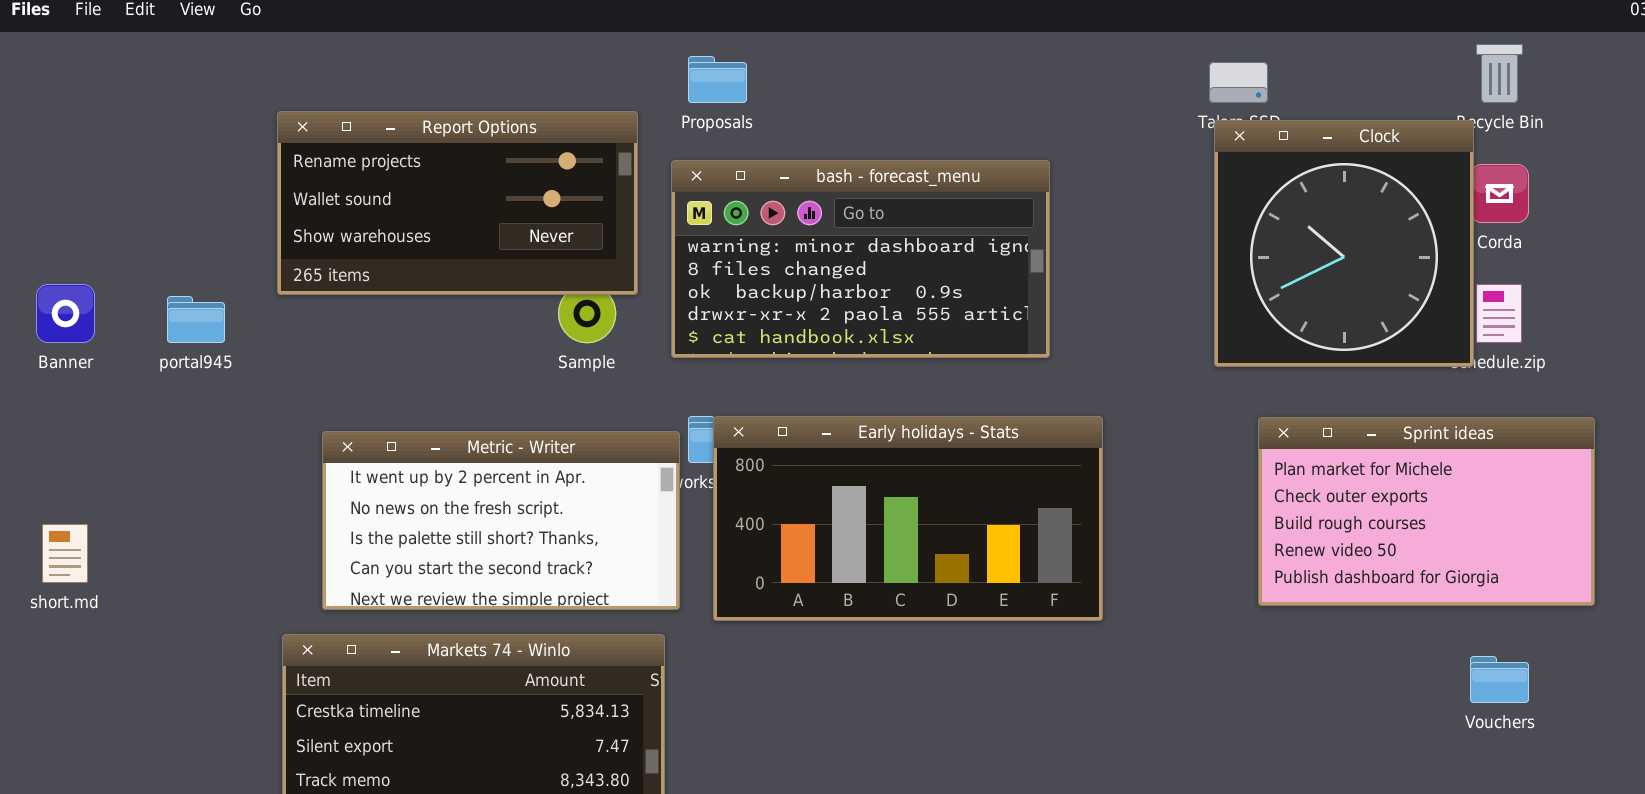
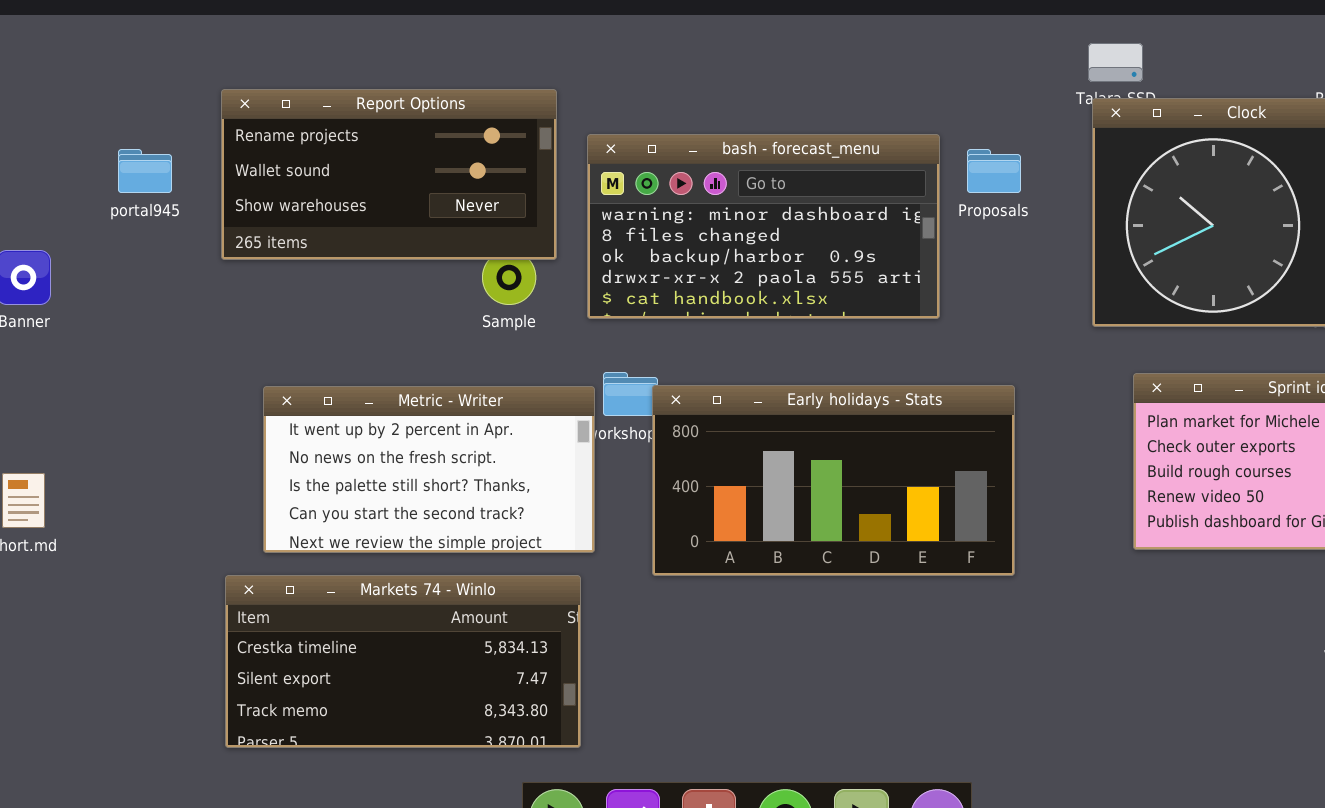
Proposals: [688,56,747,103] -> [967,149,1021,193], moved
portal945: [167,296,225,343] -> [118,149,172,193], moved
Early holidays - Stats: [713,416,1103,621] -> [652,385,1015,576], moved

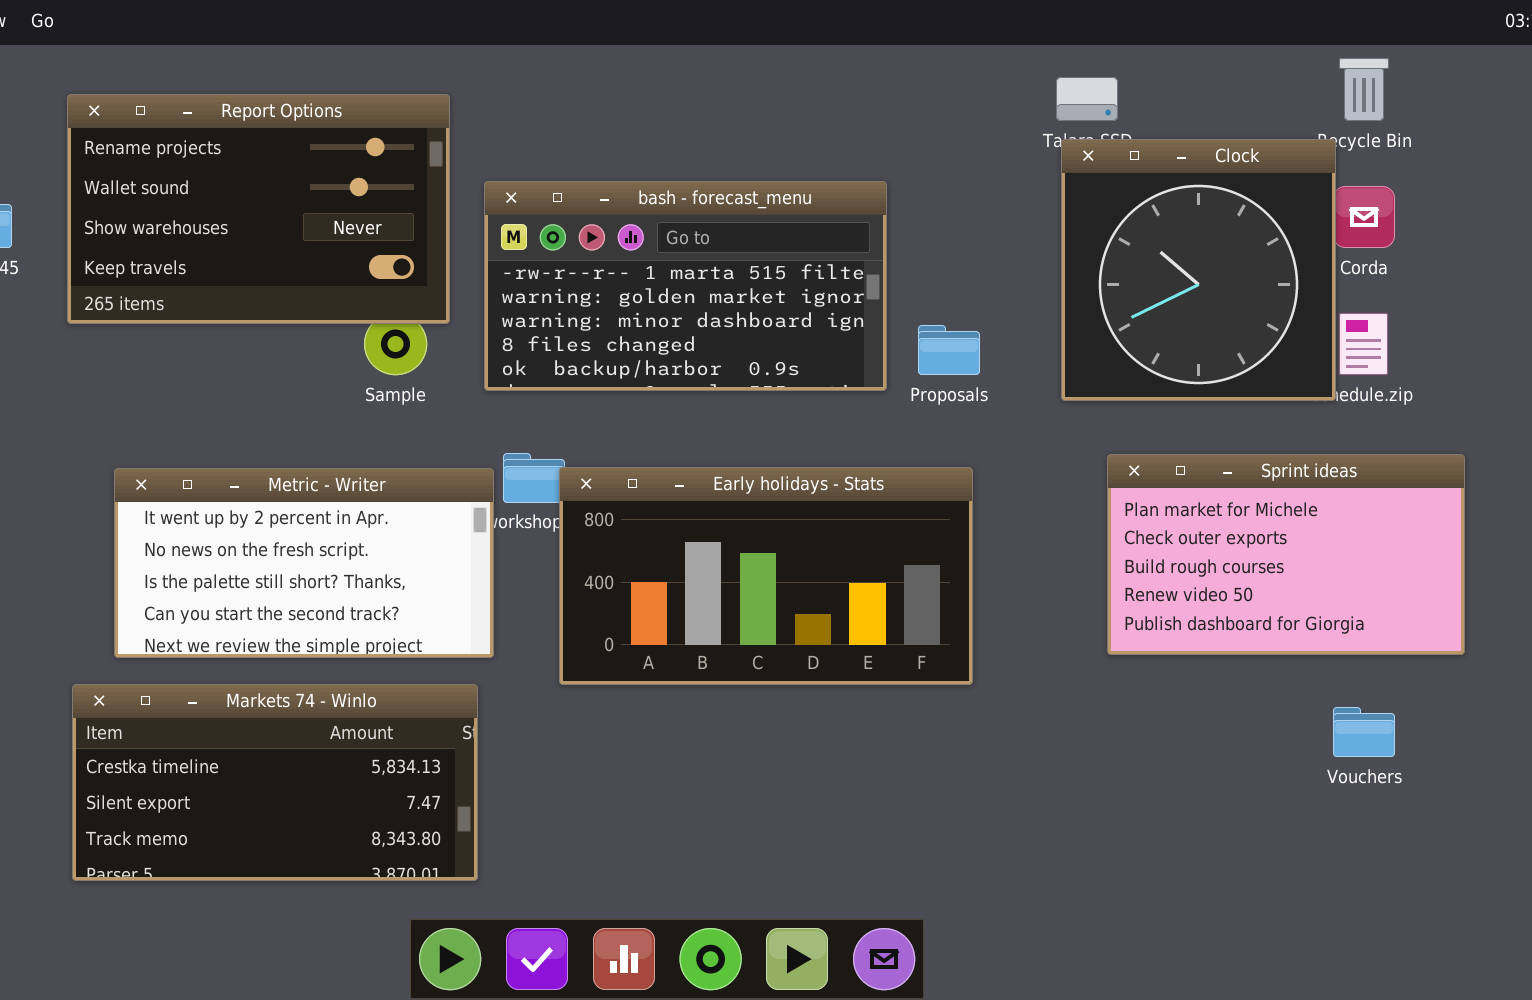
Report Options: [221,89,557,260] -> [67,94,450,324], resized
bash - forecast_menu: [587,134,940,319] -> [484,181,887,391], scrolled up 2 rows
Proposals: [967,149,1021,193] -> [918,325,980,375], moved

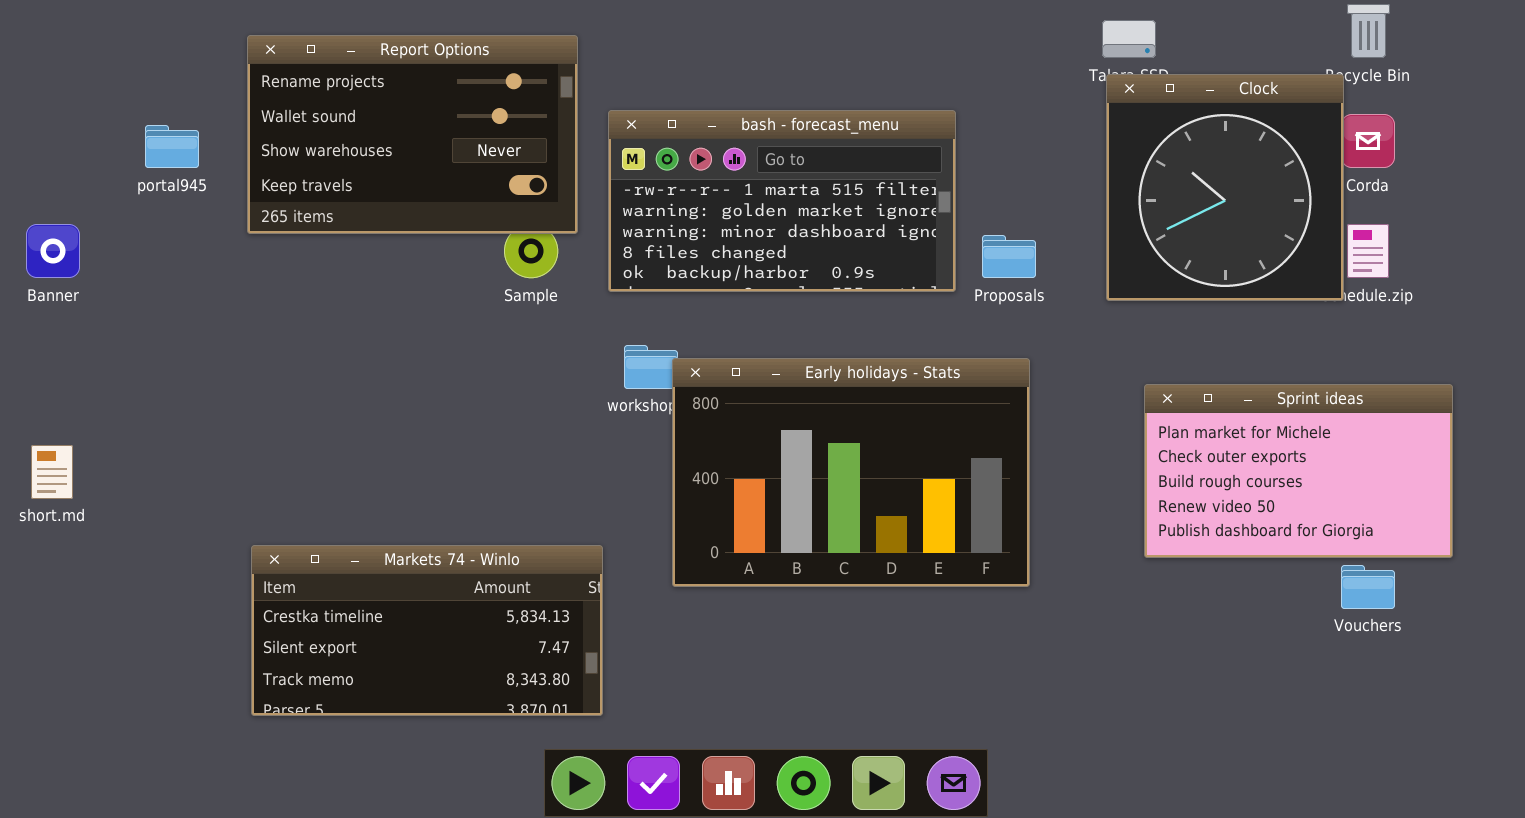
Sprint ideas: [1107,454,1465,655] -> [1144,384,1453,558], moved
Early holidays - Stats: [559,467,973,685] -> [672,358,1030,587], resized
Metric - Writer: [114,468,494,658] -> none, closed

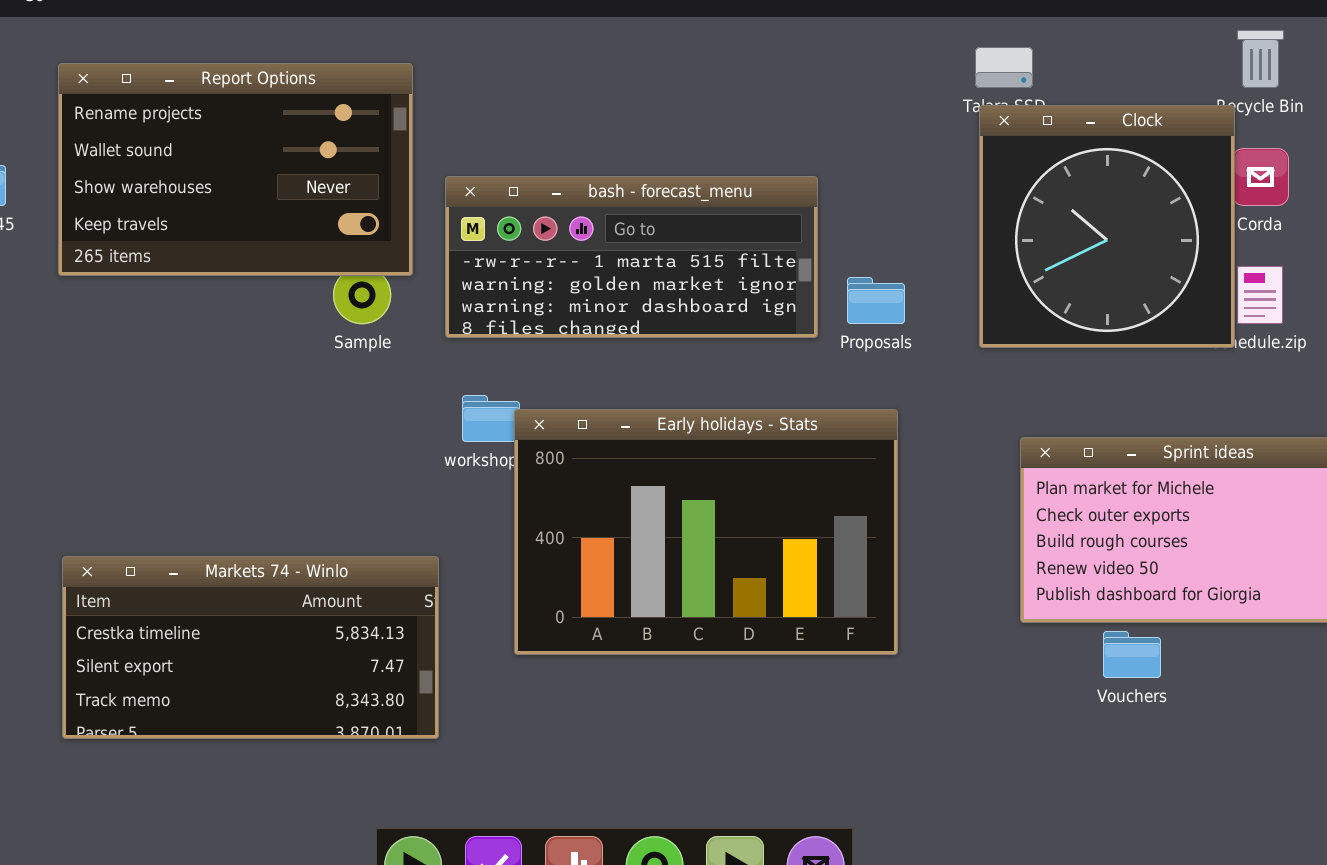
bash - forecast_menu: [608,110,956,292] -> [445,176,818,338], resized
Markets 74 - Winlo: [251,545,603,716] -> [62,556,439,739], moved
Vouchers: [1341,565,1395,609] -> [1103,631,1161,678], moved

